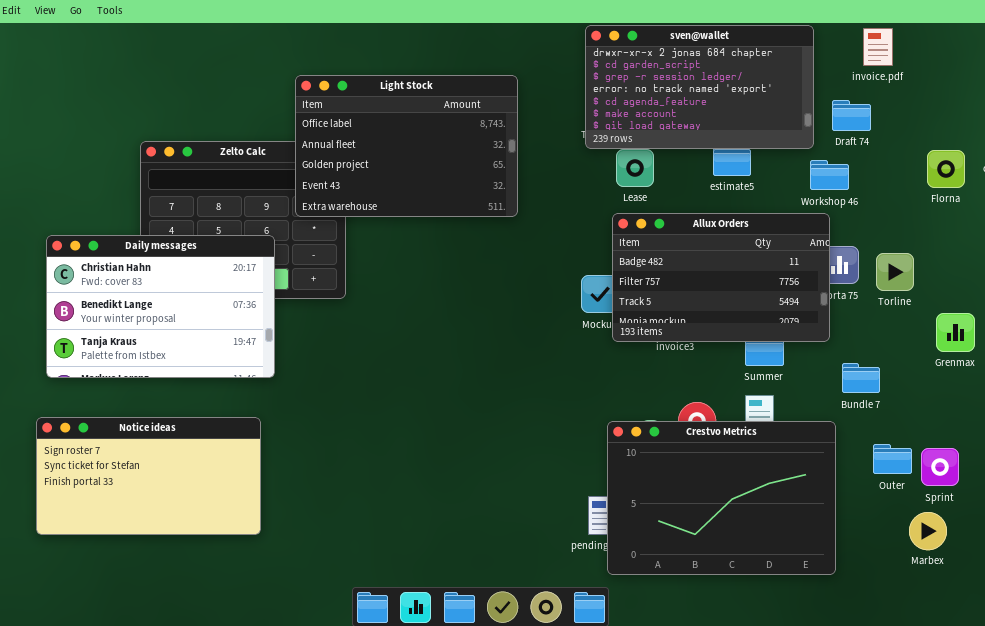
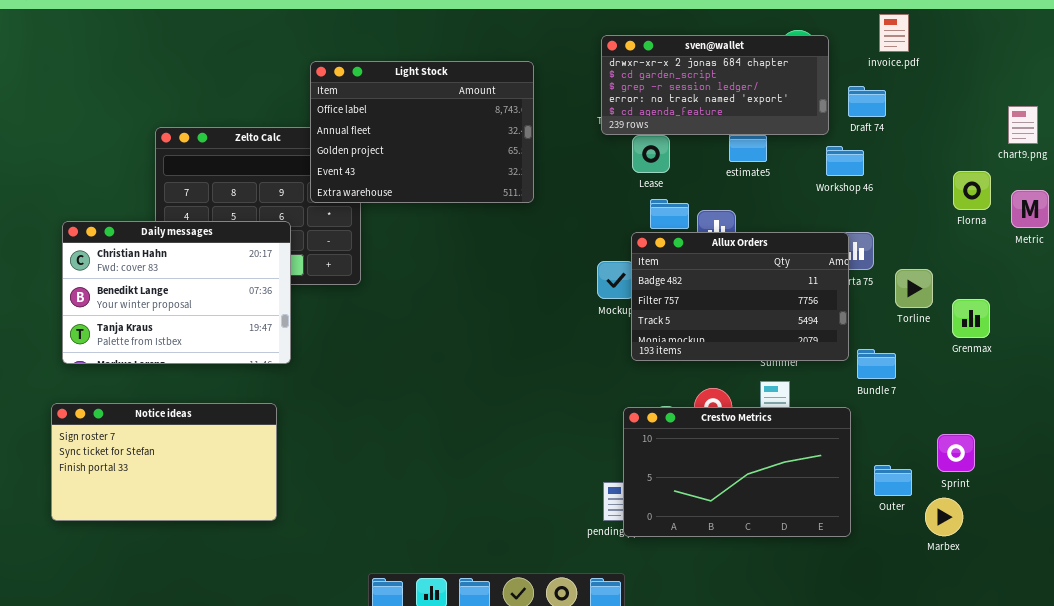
sven@wallet: [585,25,814,149] -> [601,35,829,135], resized
Florna: [927,150,965,188] -> [953,171,991,210], moved
Allux Orders: [612,213,830,342] -> [631,232,849,361], moved
Torline: [876,253,914,291] -> [895,269,933,308], moved
Crestvo Metrics: [607,421,836,575] -> [623,407,851,537], resized
Outer: [873,444,912,474] -> [874,465,912,496], moved

